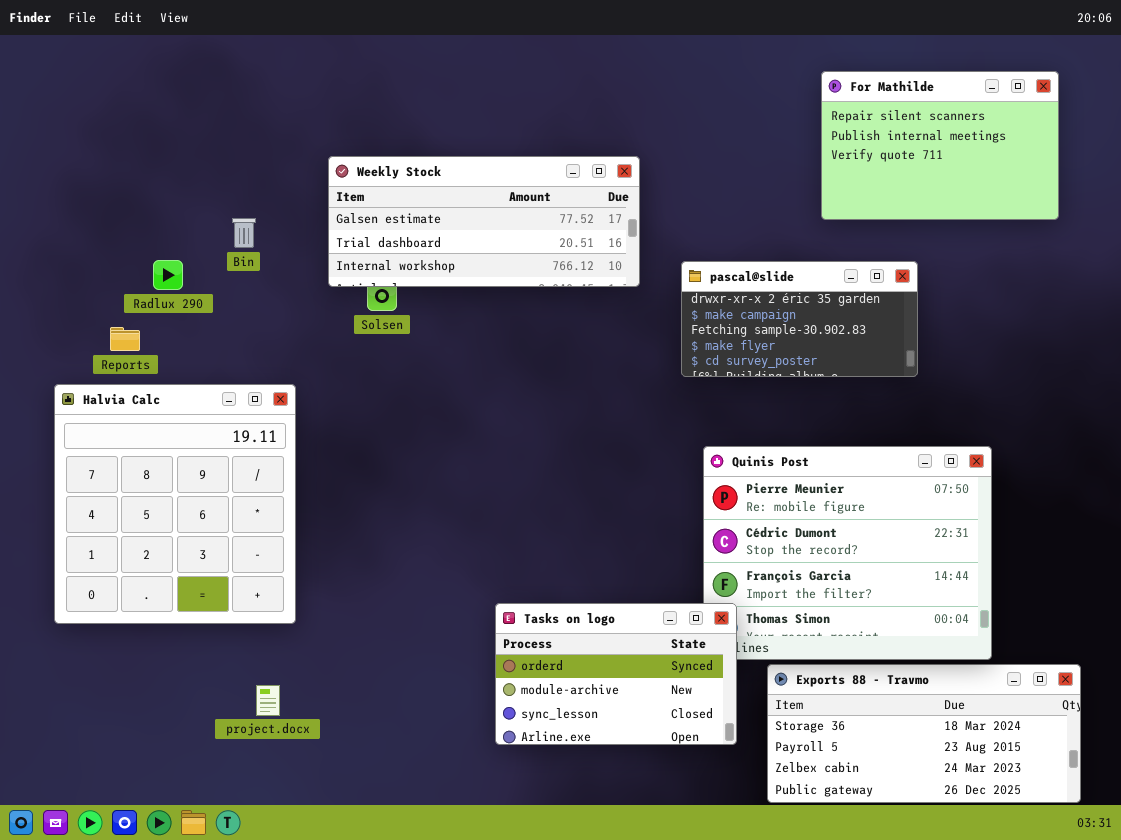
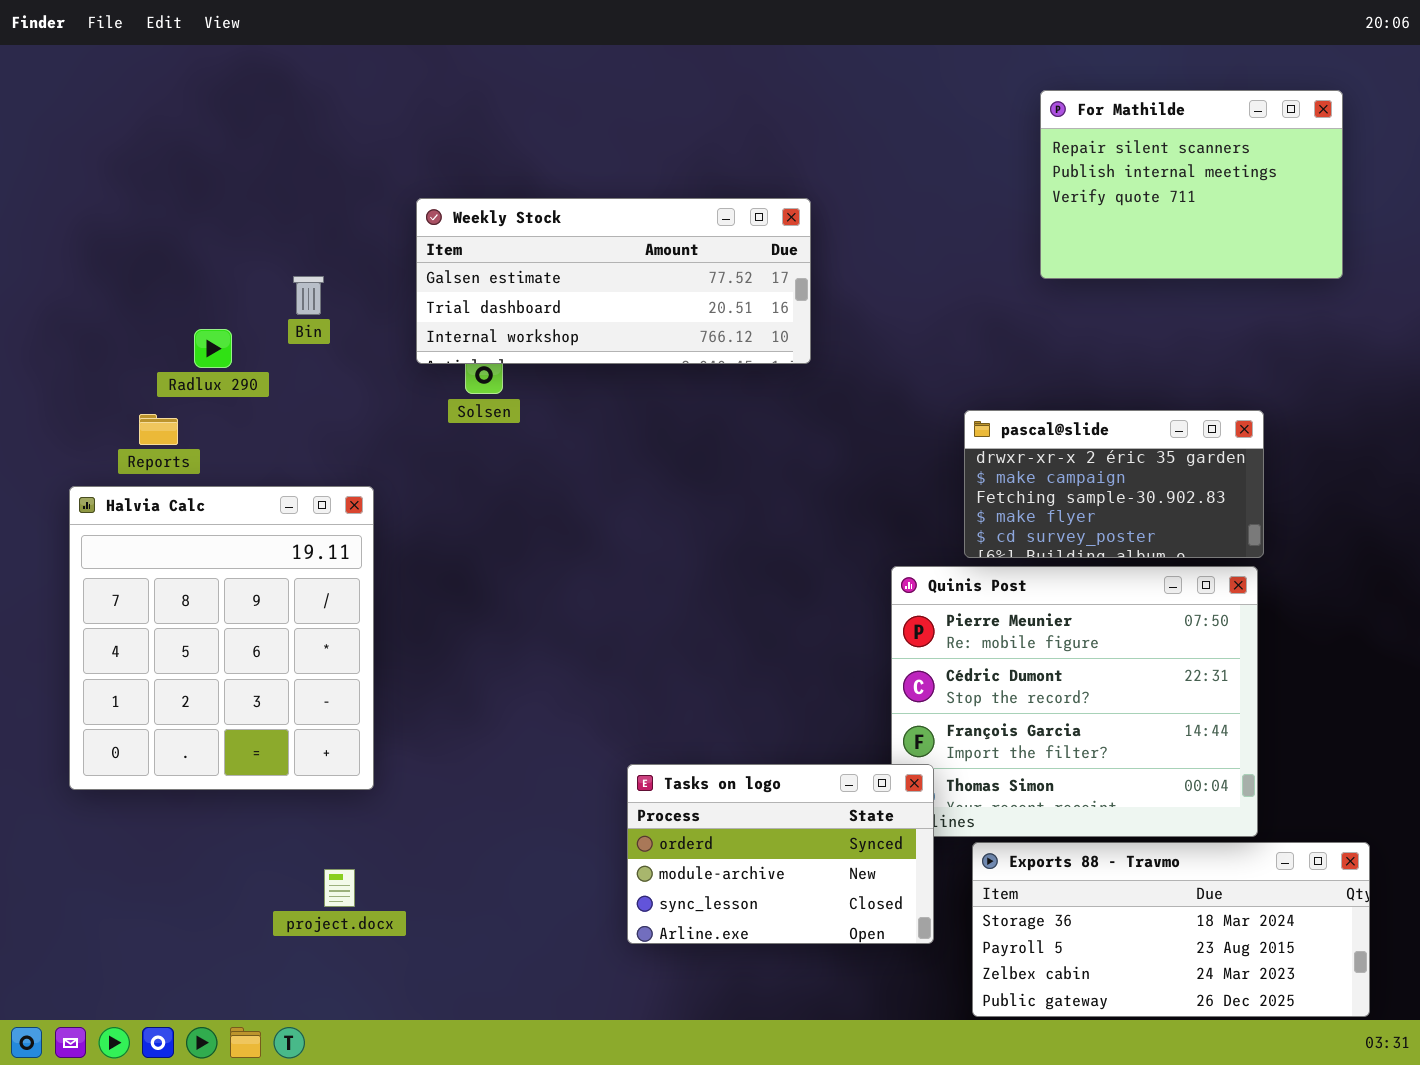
pascal@slide: [681,261,918,377] -> [964,410,1264,558], moved

